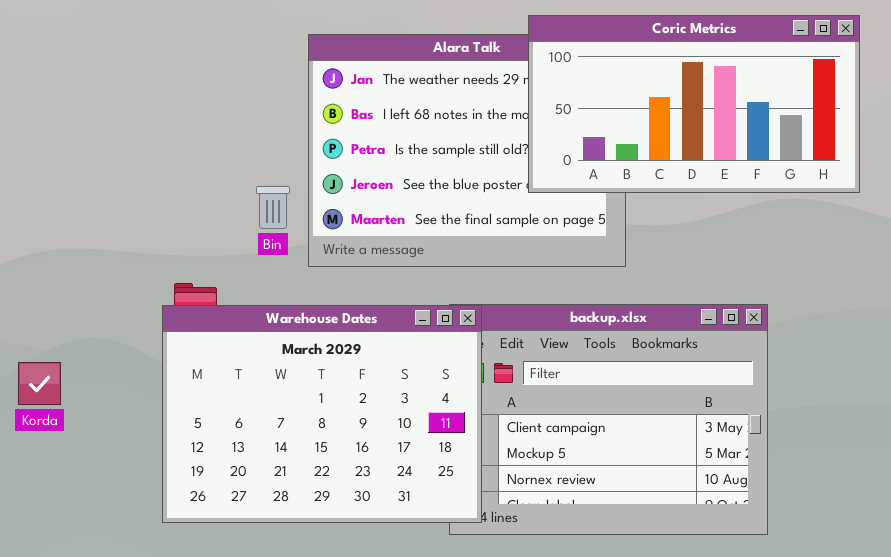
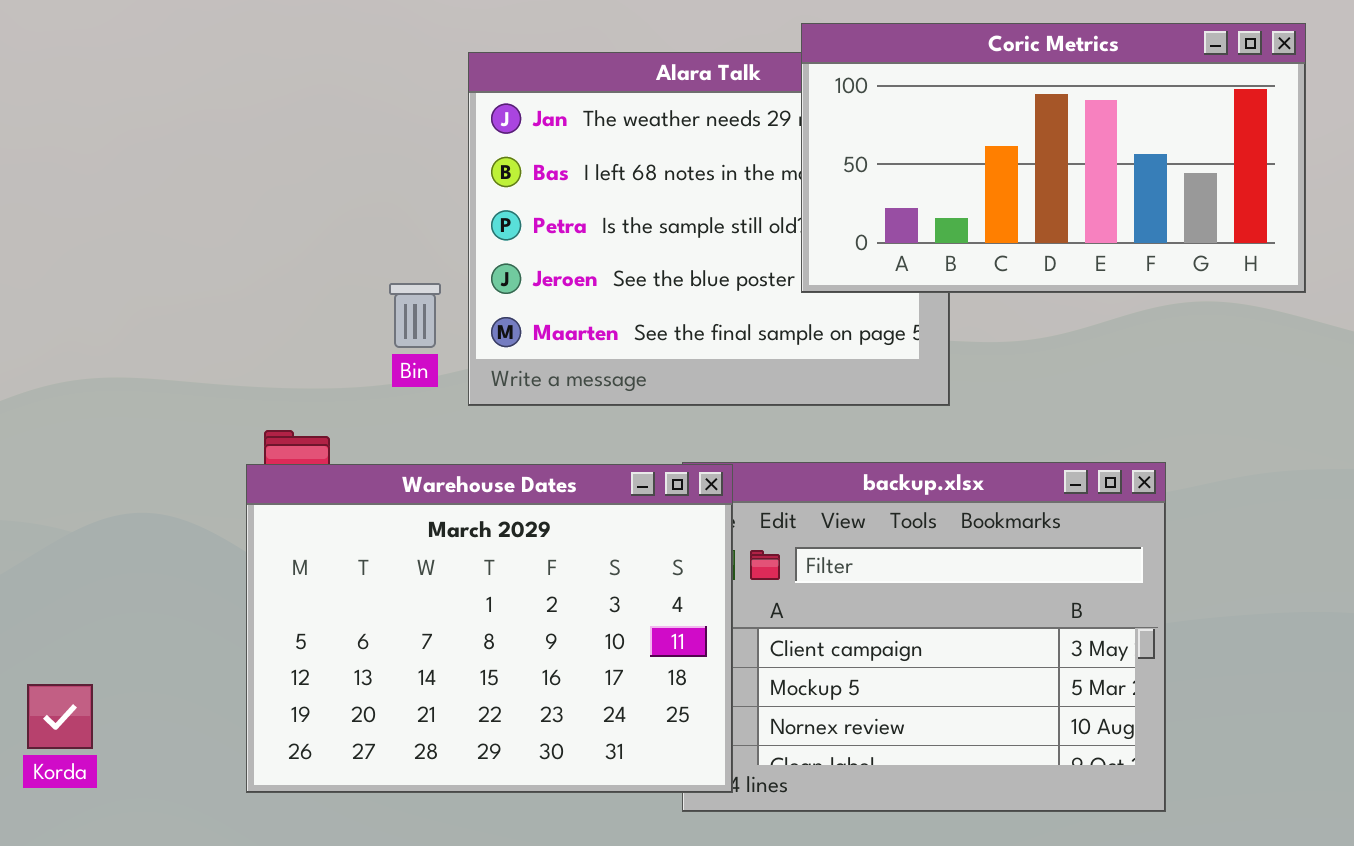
Korda: [18,362,61,405] -> [27,684,93,749], moved

